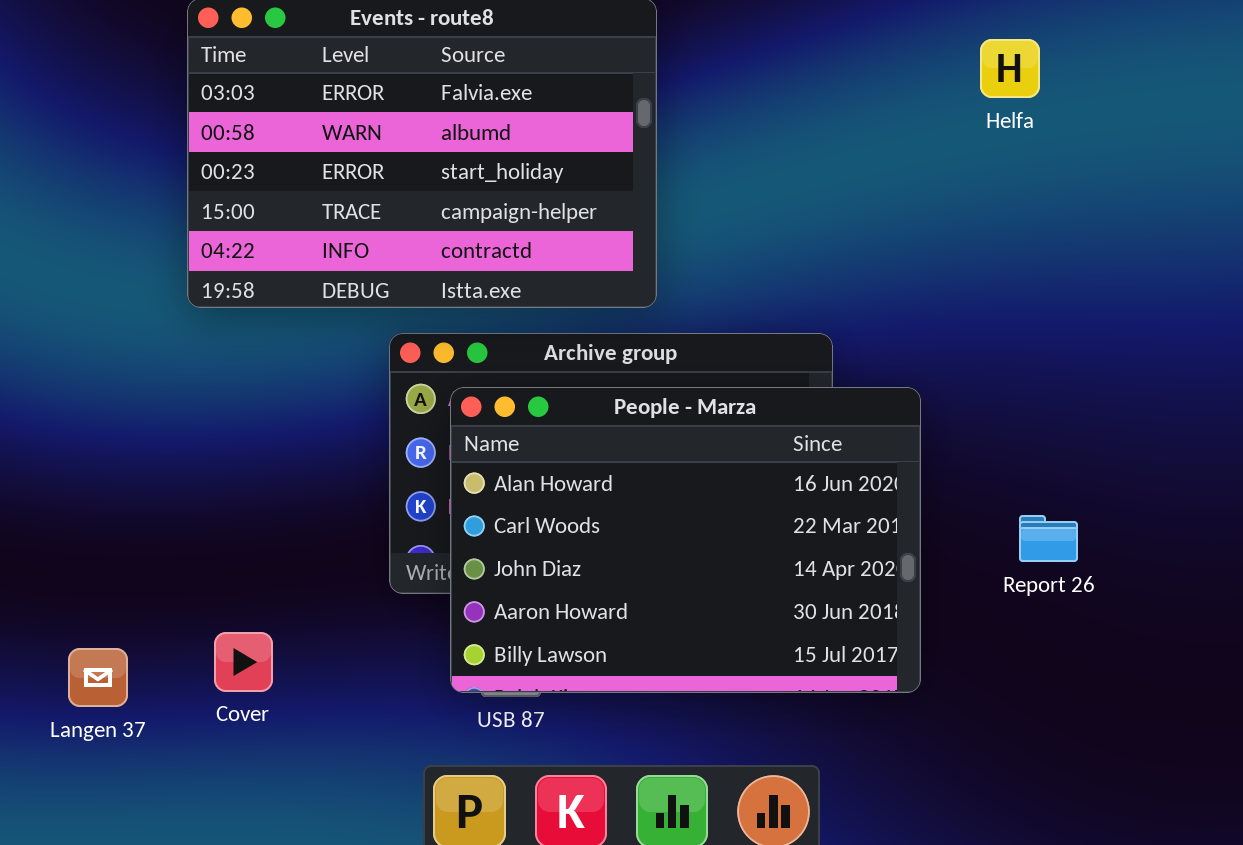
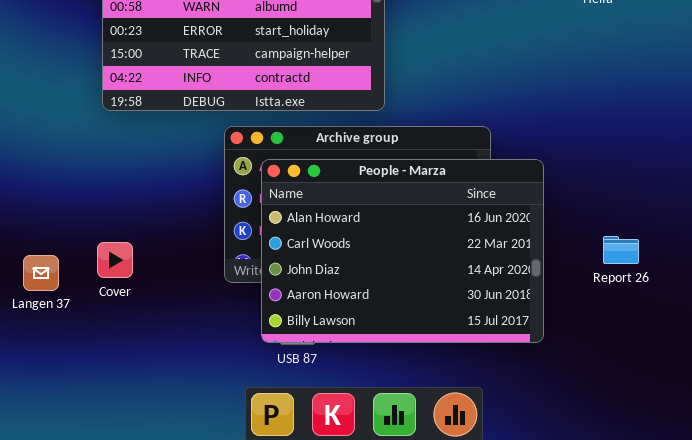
Cover: [214,632,273,692] -> [97,242,133,278], moved
Langen 37: [68,648,128,707] -> [23,255,59,291], moved

